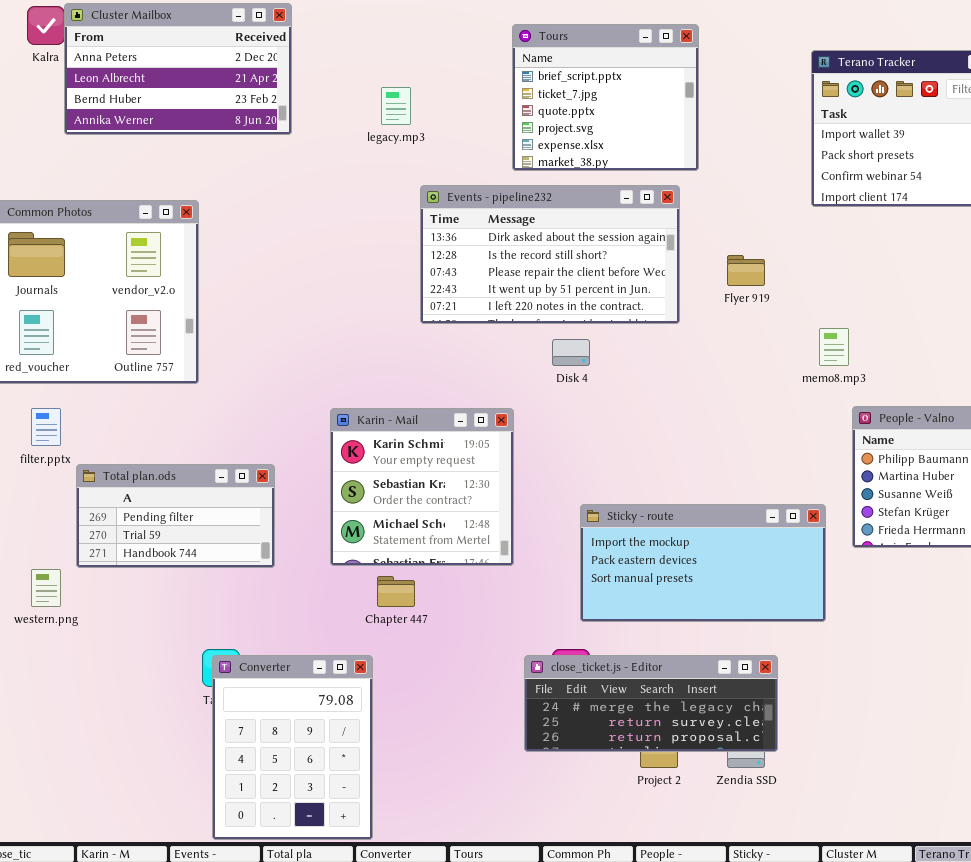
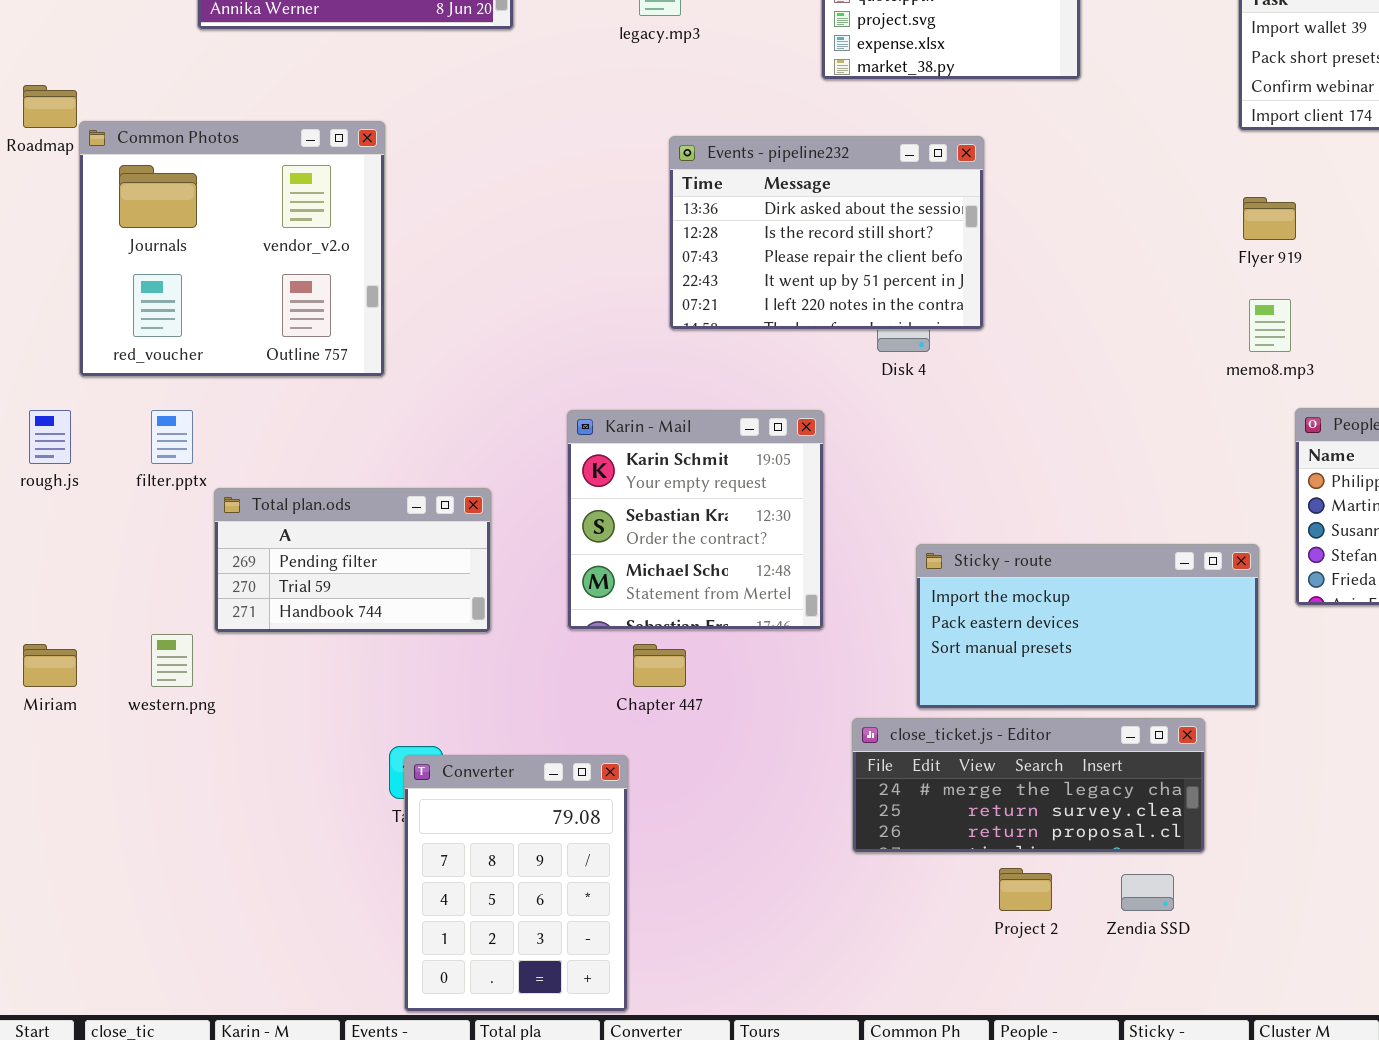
Events - pipeline232: [420,185,680,324] -> [669,136,984,330], moved, resized
Flyer 919: [727,255,765,286] -> [1243,197,1296,240], moved
close_ticket.js - Editor: [524,655,778,752] -> [852,718,1205,853], moved

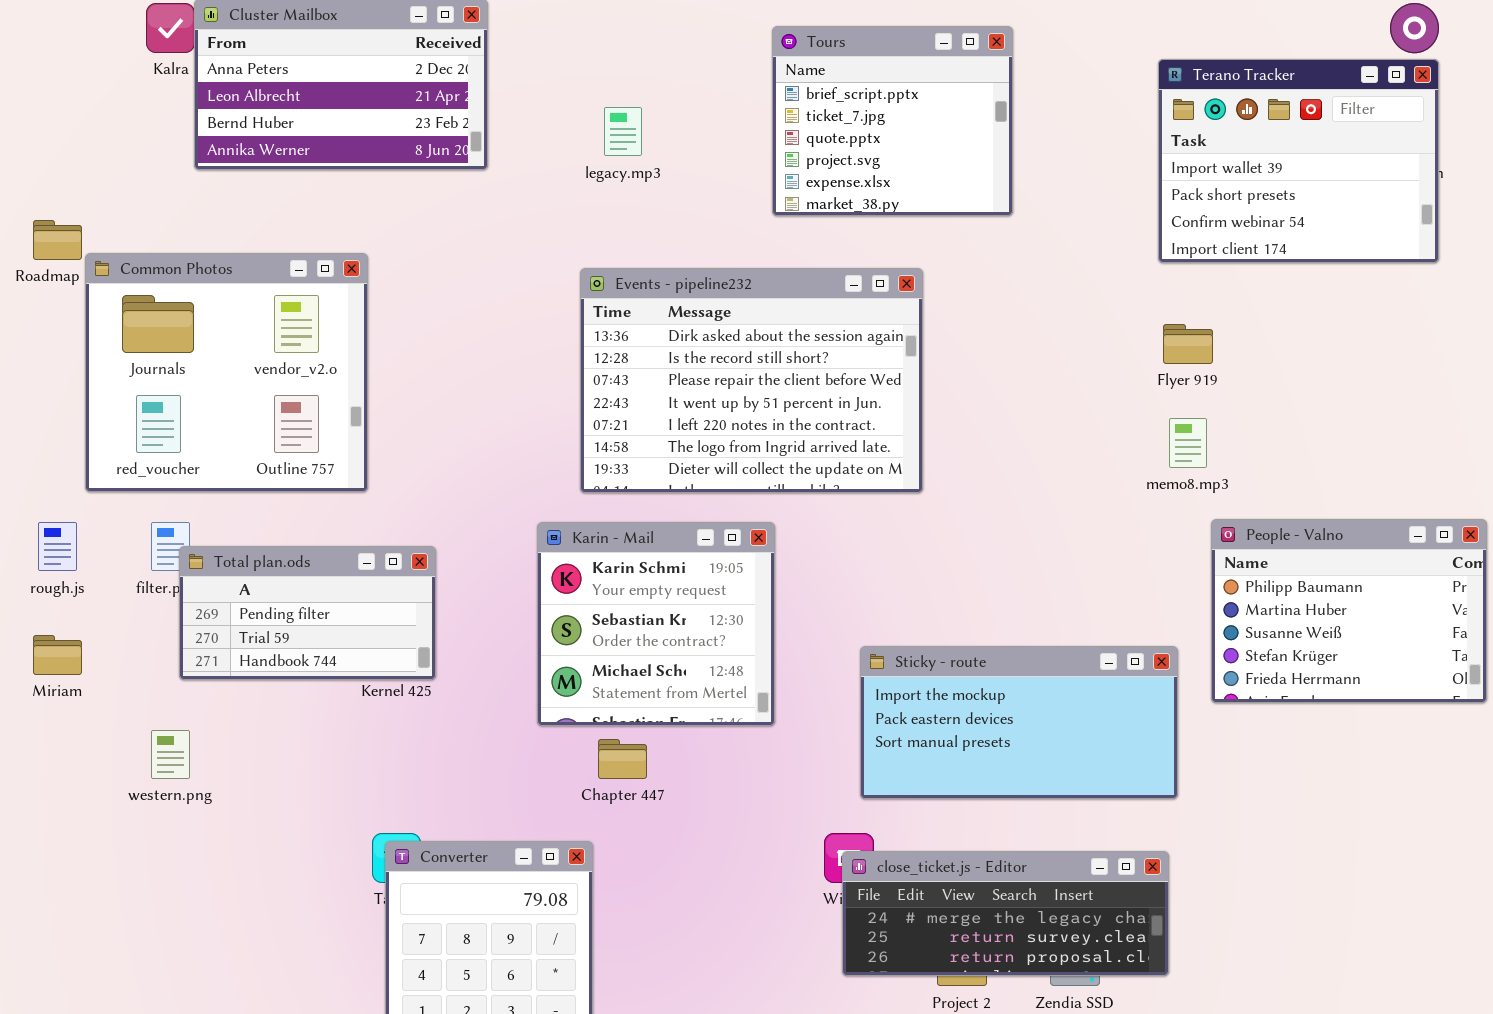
Events - pipeline232: [669,136,984,330] -> [580,268,923,493], resized
Total plan.ods: [214,488,491,633] -> [179,546,436,680], moved
Miriam: [23,644,77,687] -> [33,635,82,675], moved
close_ticket.js - Editor: [852,718,1205,853] -> [842,851,1169,976], moved

